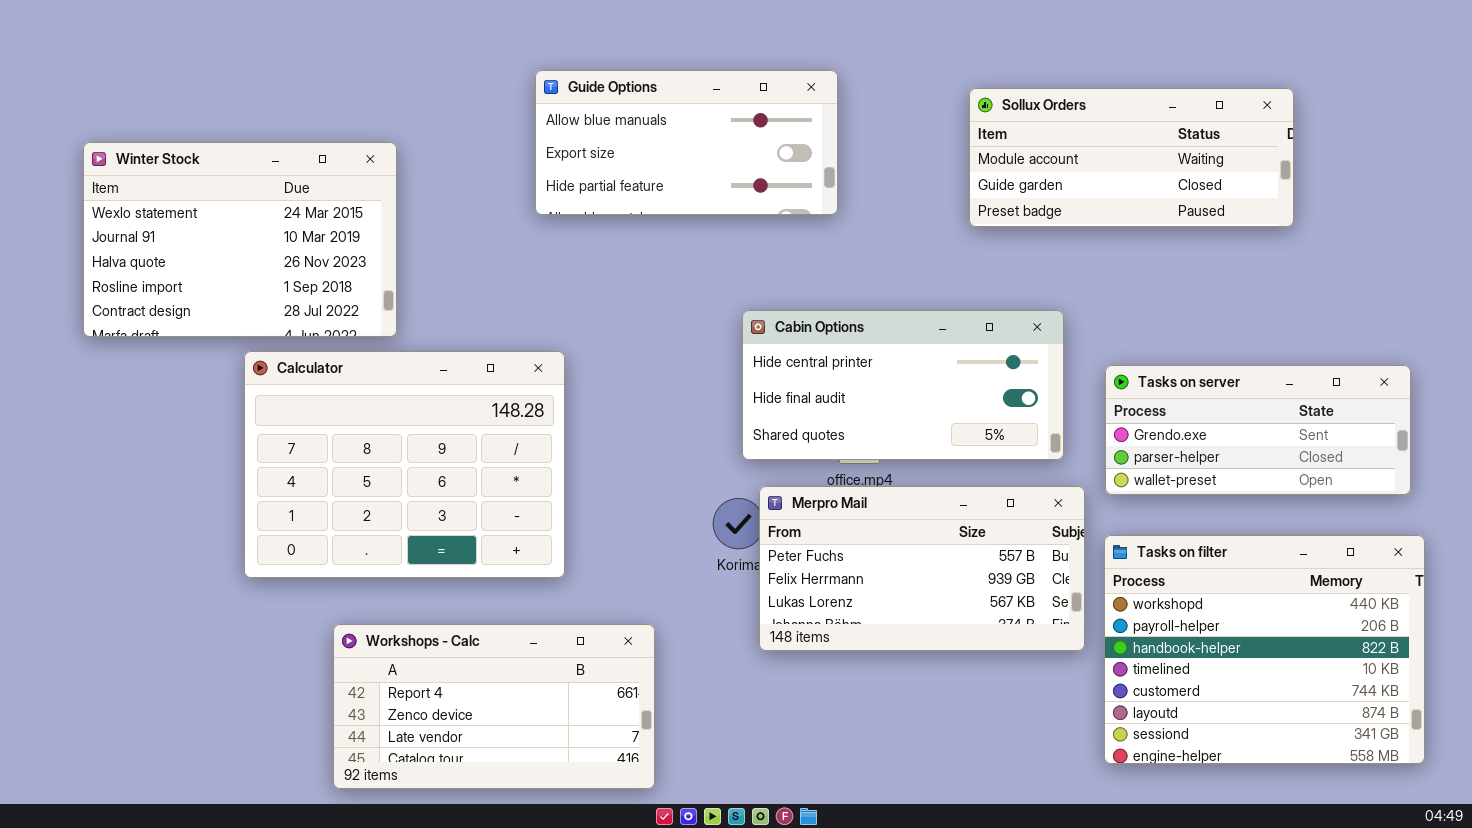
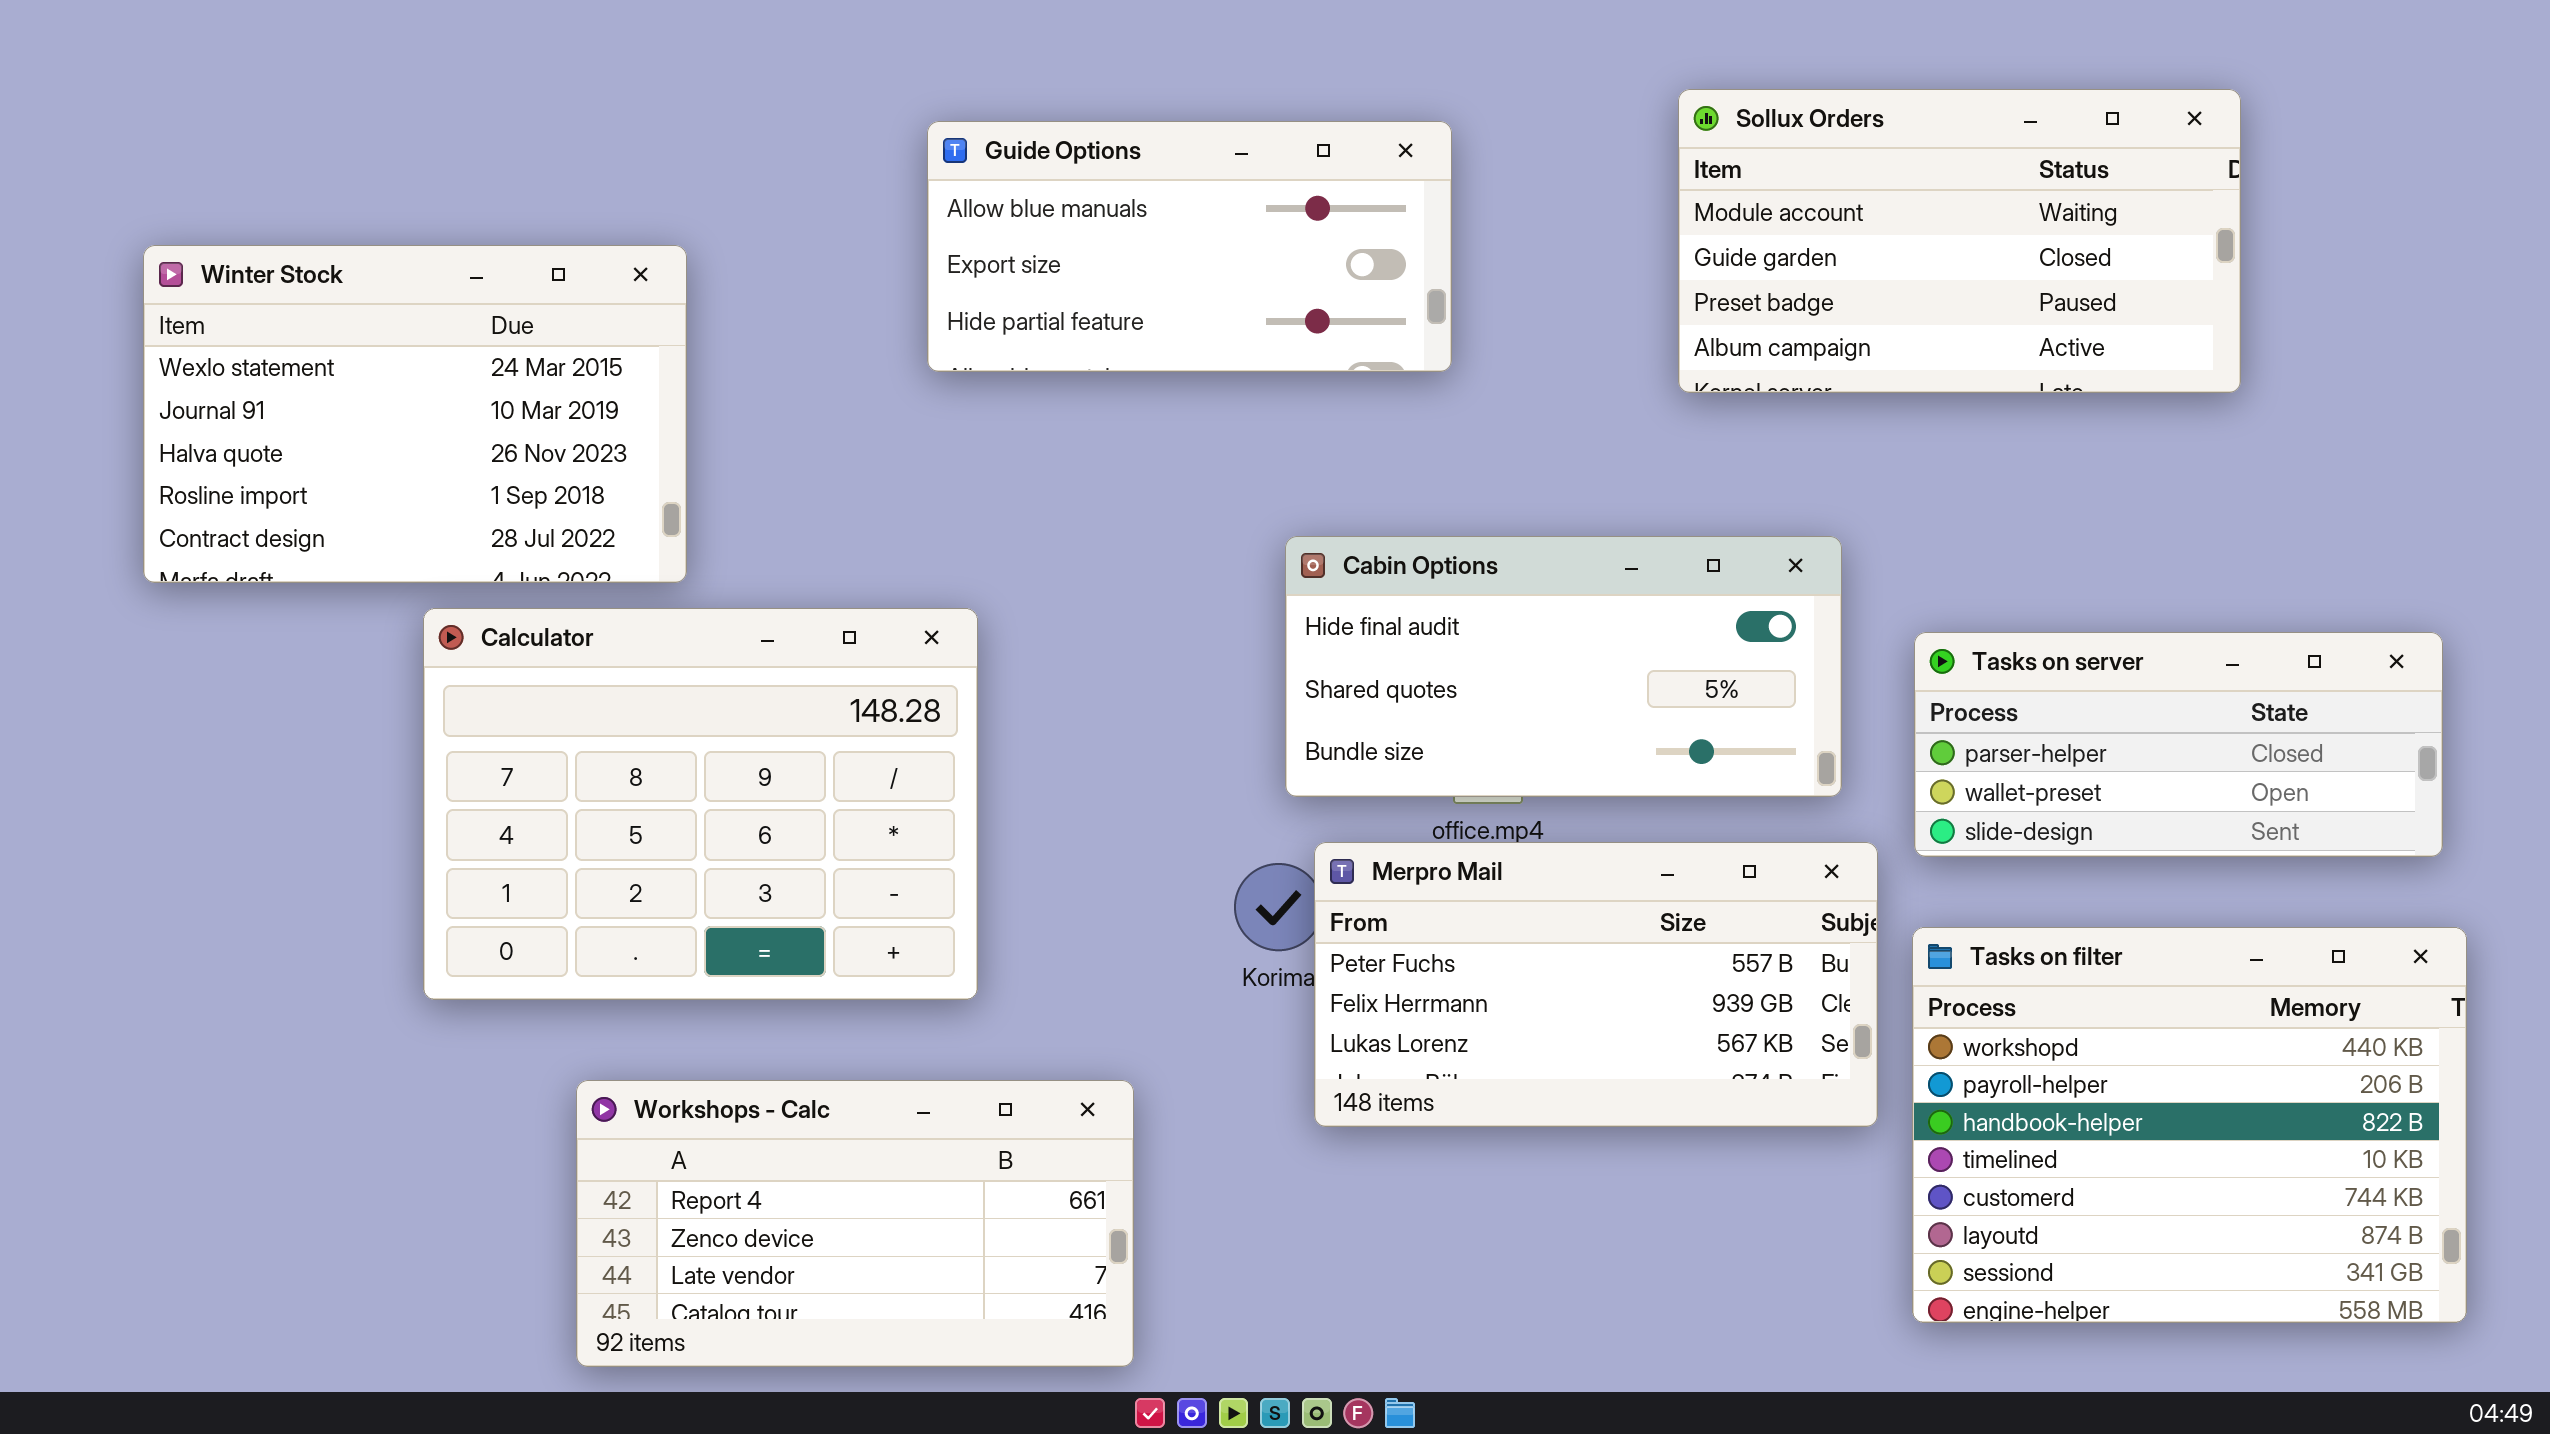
Sollux Orders: [969,88,1294,227] -> [1678,89,2241,393], resized
Cabin Options: [742,310,1064,460] -> [1285,536,1842,797], scrolled down 1 row
Tasks on server: [1105,365,1411,495] -> [1914,632,2443,857], scrolled down 1 row

